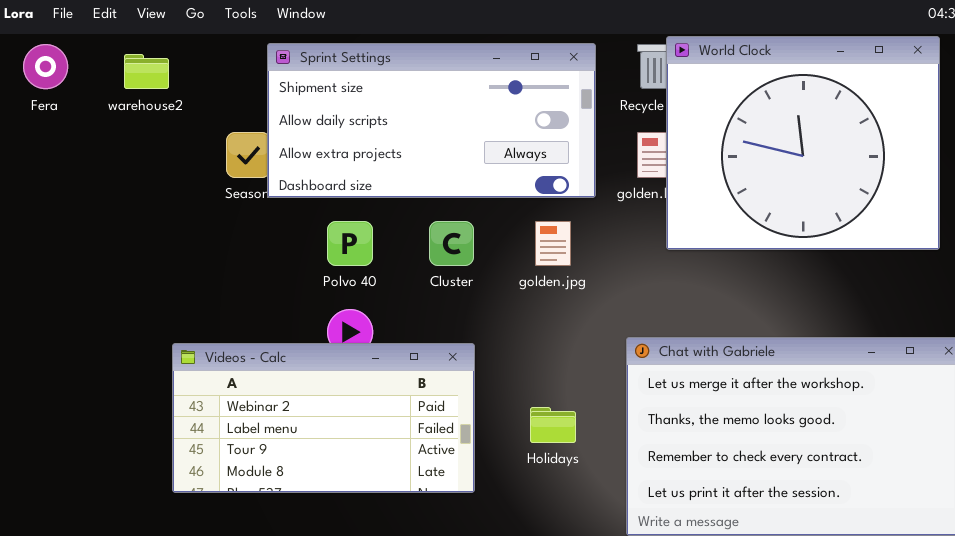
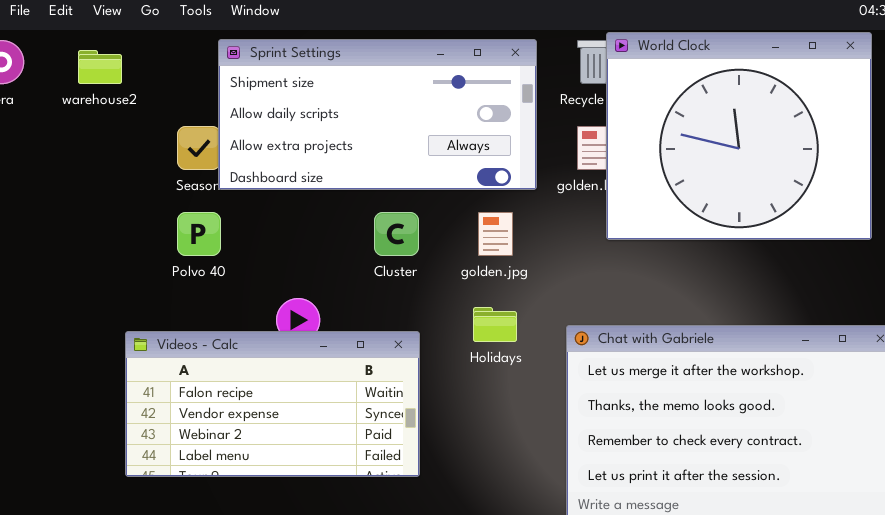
Polvo 40: [327,221,373,266] -> [177,212,221,256], moved
Videos - Calc: [172,343,475,493] -> [125,331,420,477], scrolled up 2 rows
Holidays: [530,407,576,443] -> [473,307,517,342], moved

